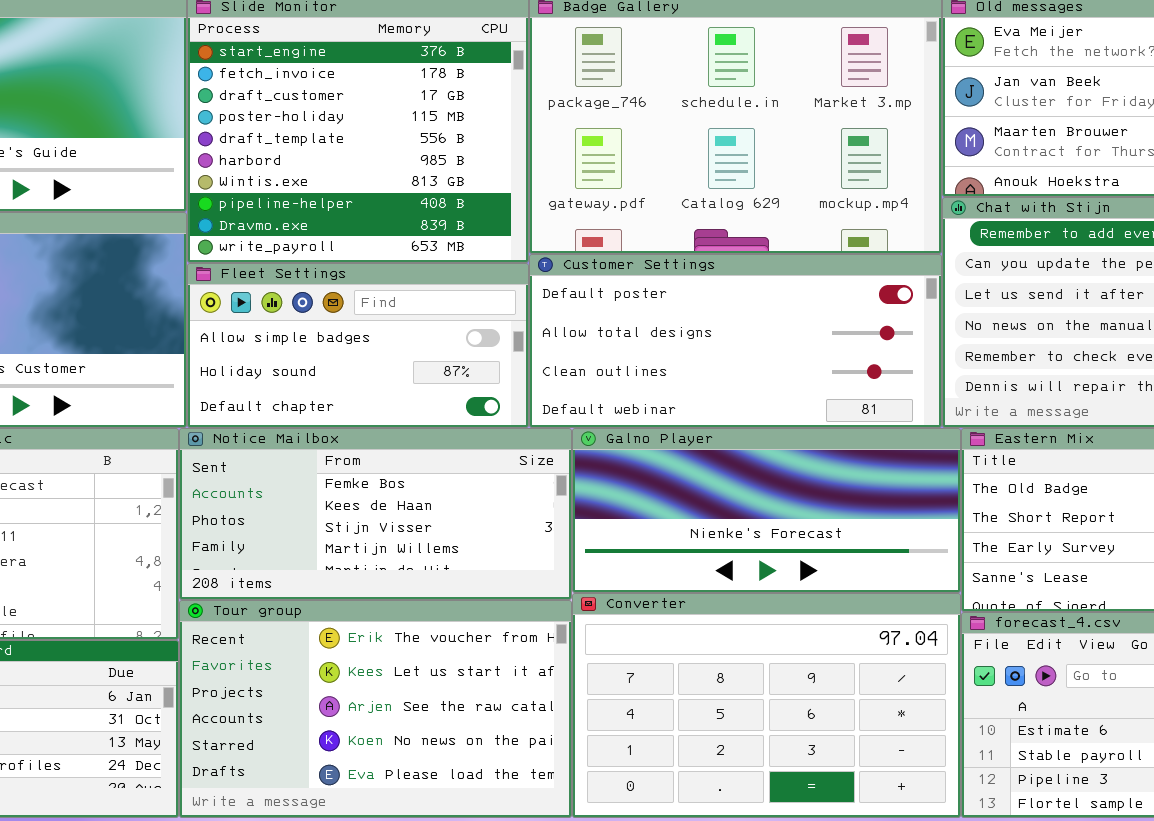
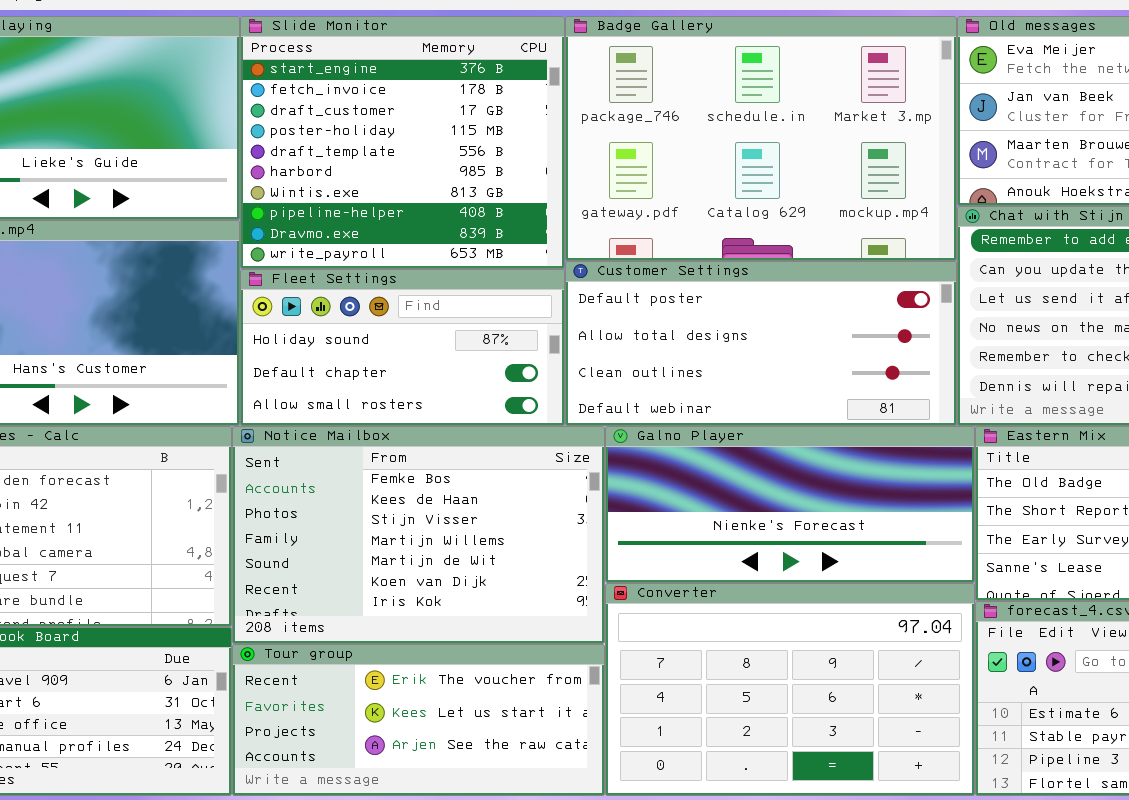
Fleet Settings: [187,263,529,428] -> [240,269,565,426], scrolled down 1 row
Notice Mailbox: [179,428,572,600] -> [232,426,605,644], resized
Tour group: [179,600,572,818] -> [232,644,605,796], resized

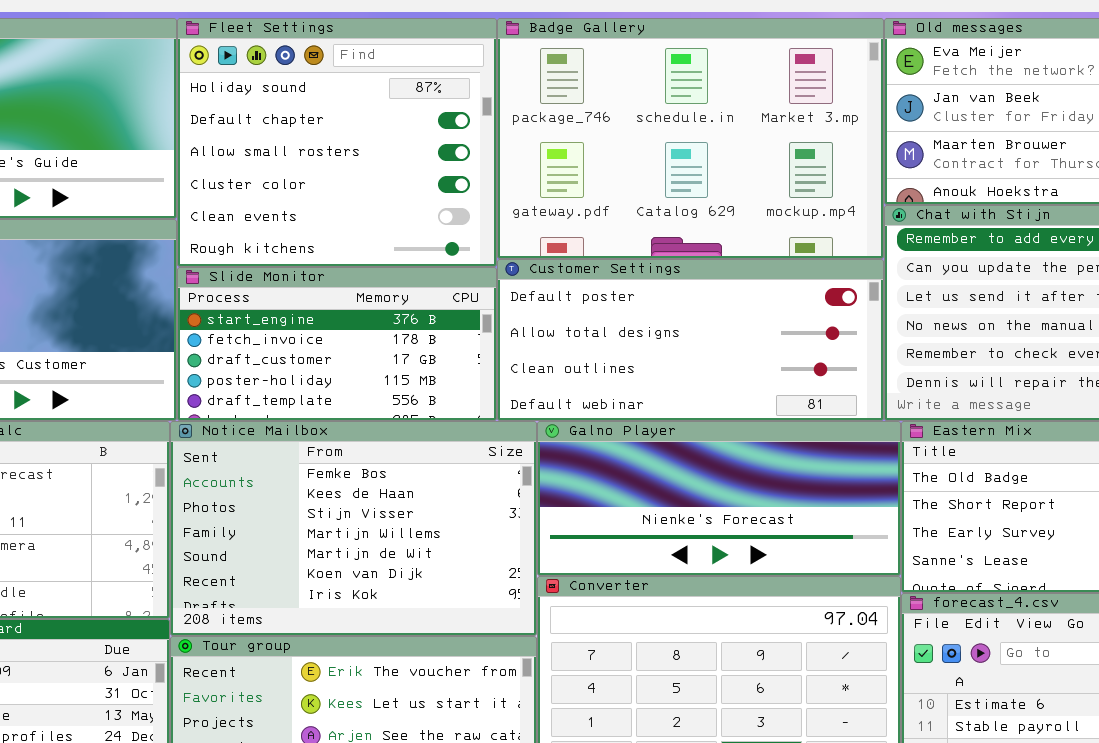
Slide Monitor: [240,16,565,269] -> [177,267,497,421], moved, resized
Fleet Settings: [240,269,565,426] -> [177,18,497,267], moved, resized

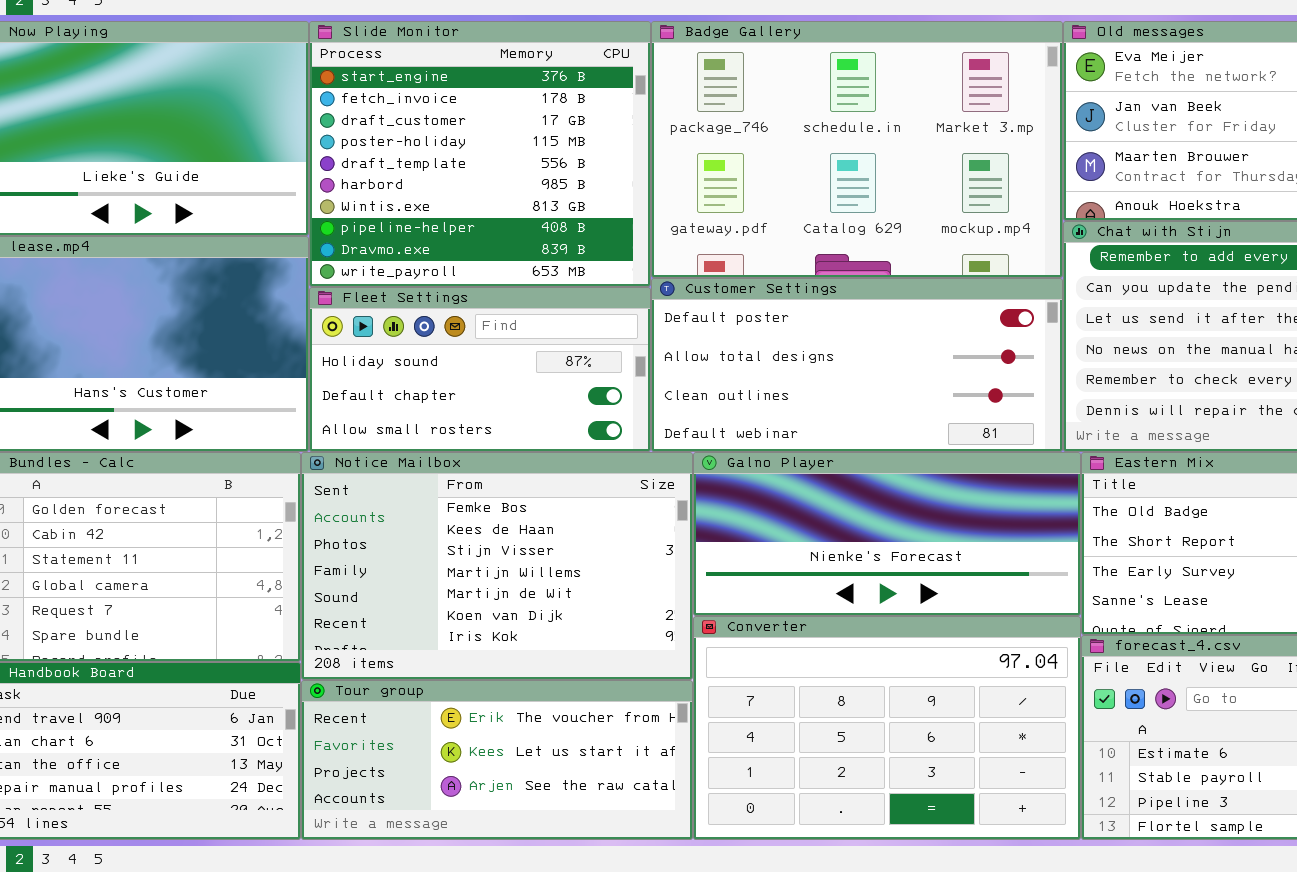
Fleet Settings: [177,18,497,267] -> [309,287,651,452], moved, resized
Slide Monitor: [177,267,497,421] -> [309,21,651,287], moved, resized

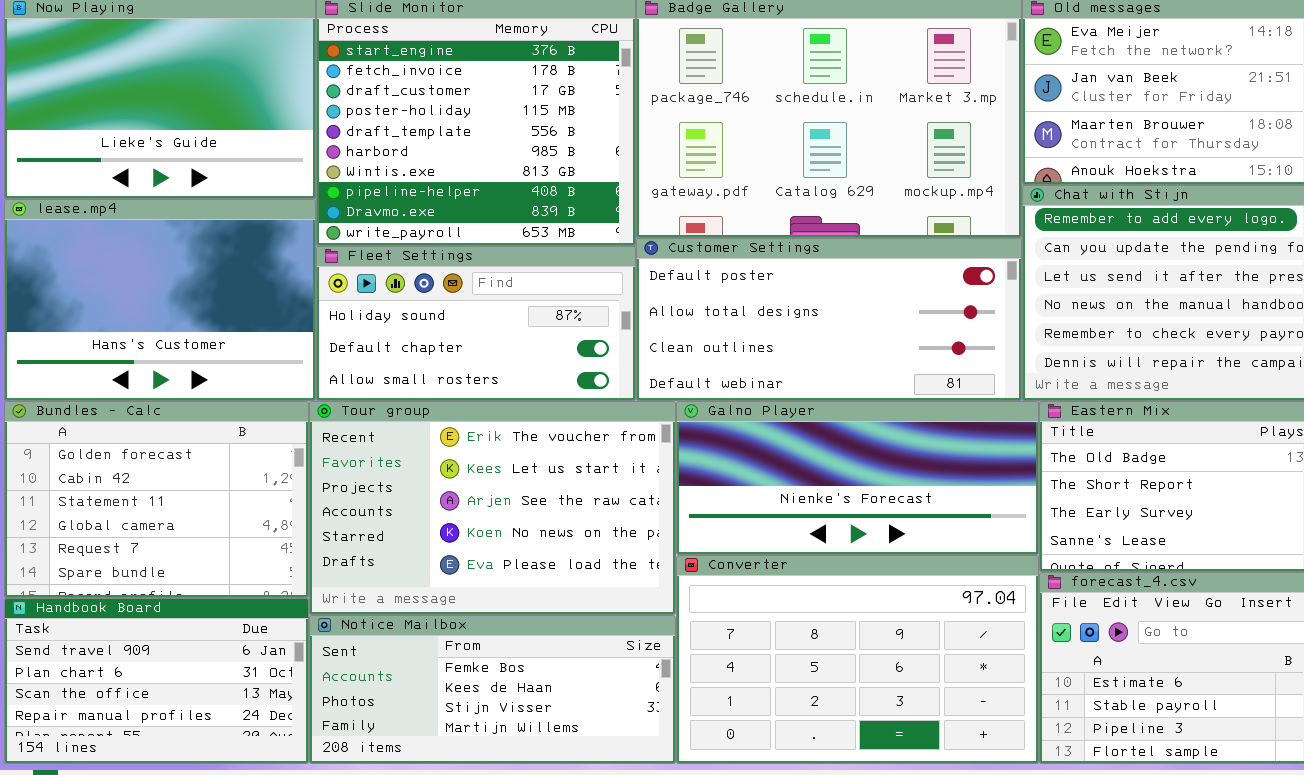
Notice Mailbox: [301,452,693,680] -> [309,615,676,764], moved, resized
Tour group: [301,680,693,840] -> [309,401,676,615], moved, resized

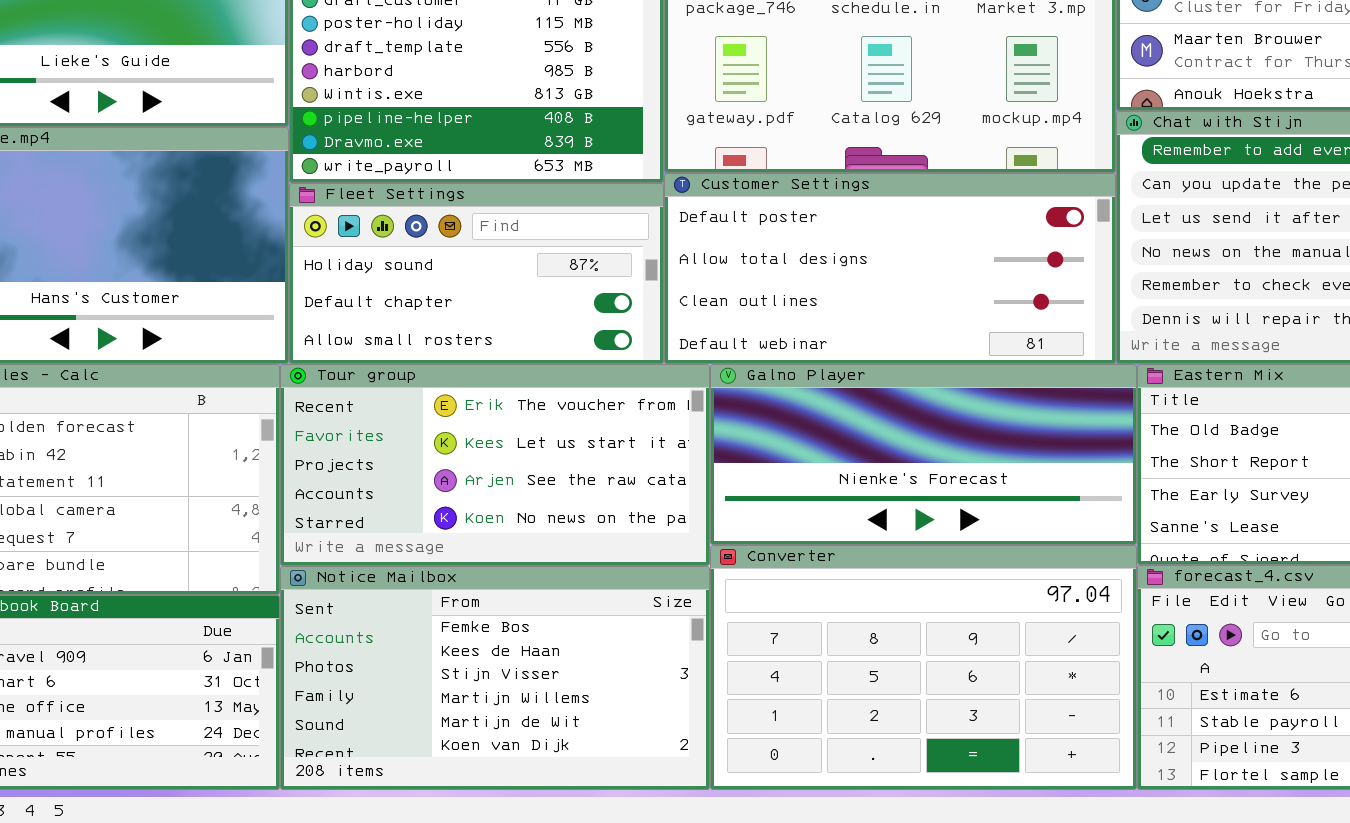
Tour group: [309,401,676,615] -> [280,364,710,566], resized
Notice Mailbox: [309,615,676,764] -> [280,566,710,790], resized

